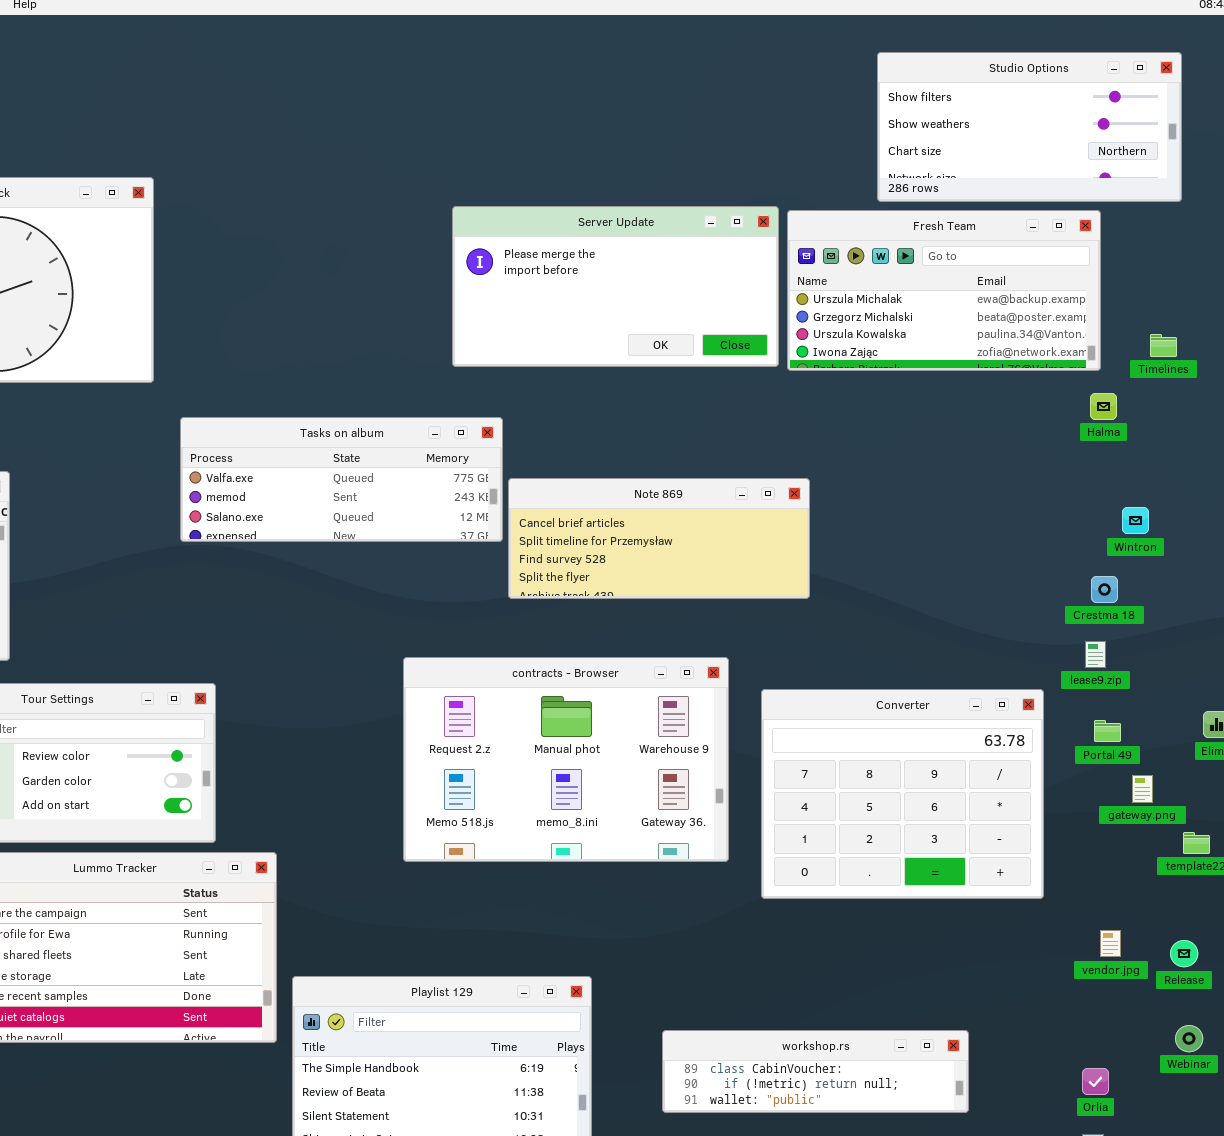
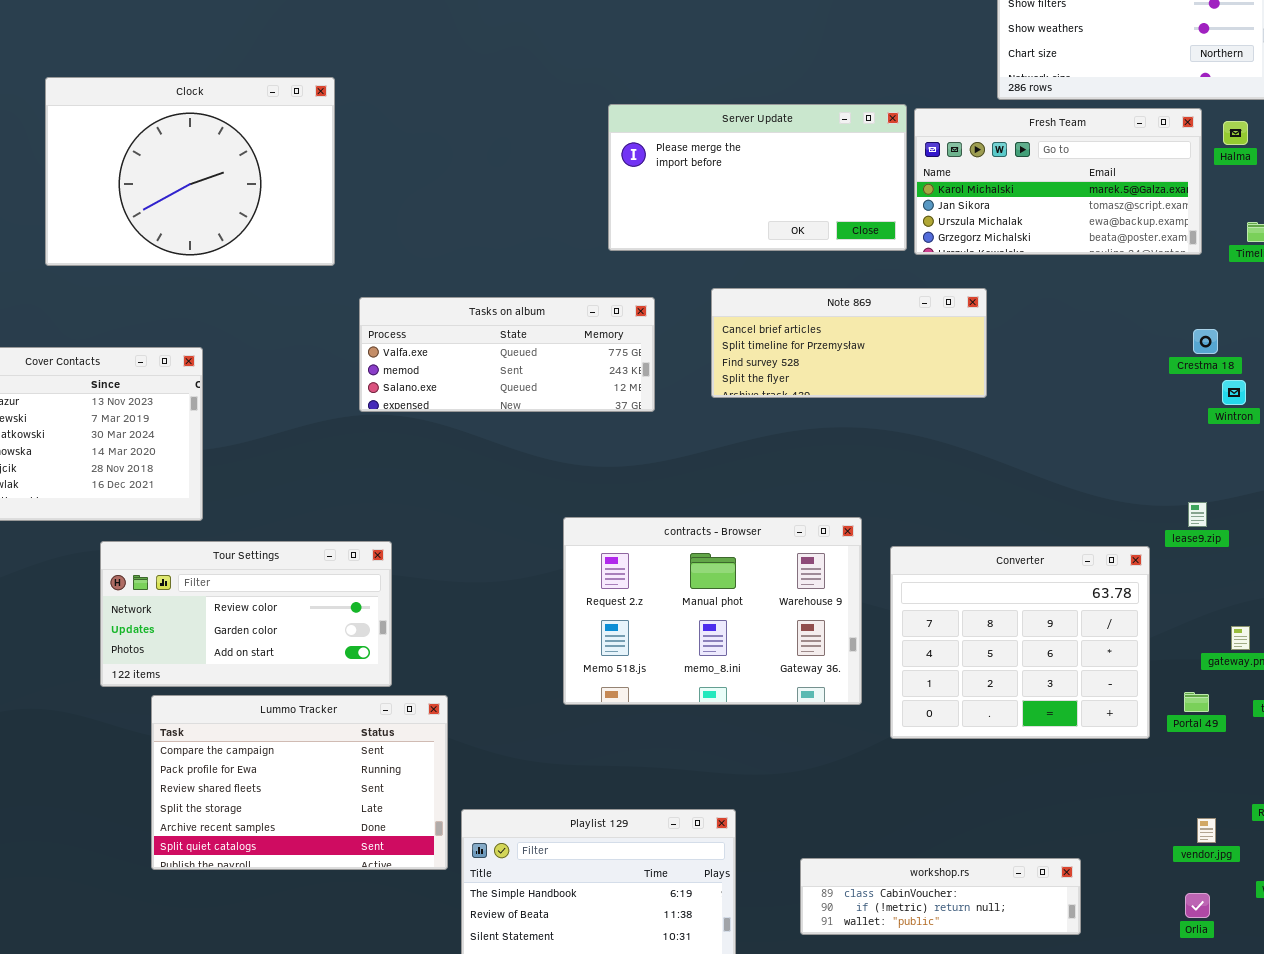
Fresh Team: [787,210,1101,371] -> [914,108,1202,255], scrolled up 2 rows
Halma: [1090,393,1117,420] -> [1223,121,1248,145], moved
Note 869: [508,478,810,599] -> [711,288,987,398], moved
Crestma 18: [1091,576,1118,603] -> [1193,329,1218,354], moved
Portal 49: [1094,720,1121,742] -> [1184,692,1209,712], moved
vendor.jpg: [1100,930,1121,957] -> [1197,818,1216,843], moved

